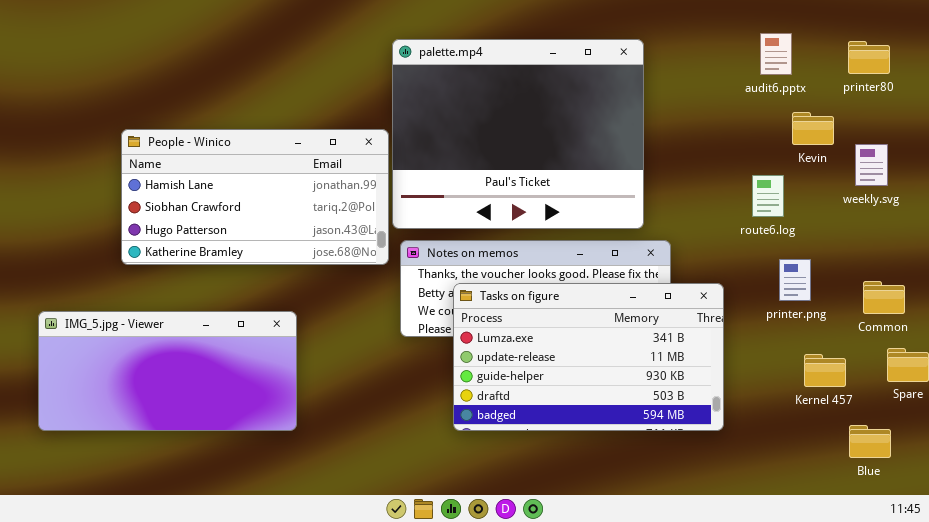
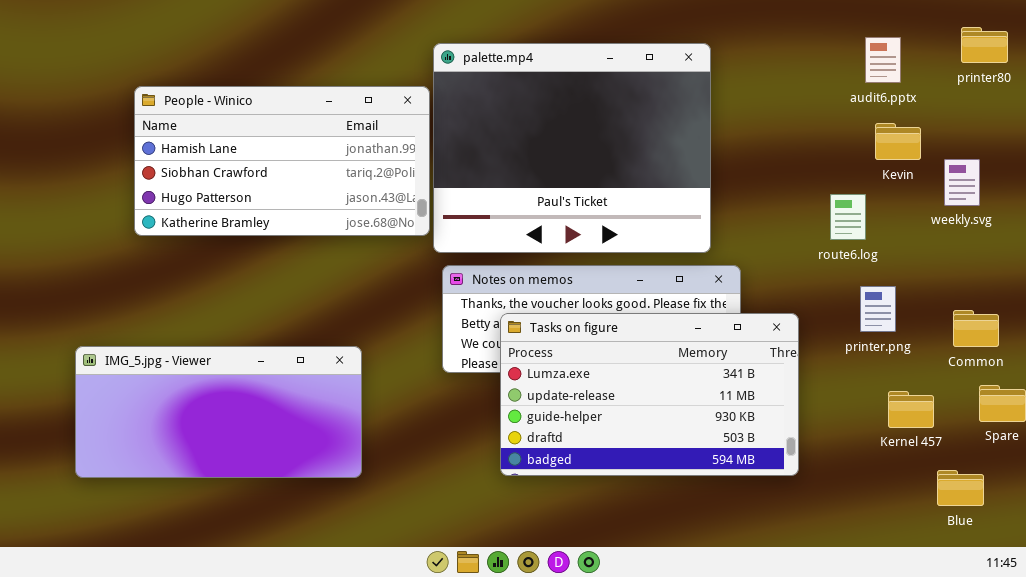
audit6.pptx: [760,33,792,75] -> [865,37,901,83], moved
printer80: [848,41,890,74] -> [961,27,1008,63], moved
People - Winico: [121,129,389,265] -> [134,86,430,236], moved
IMG_5.jpg - Viewer: [38,311,297,431] -> [75,346,362,478], moved

